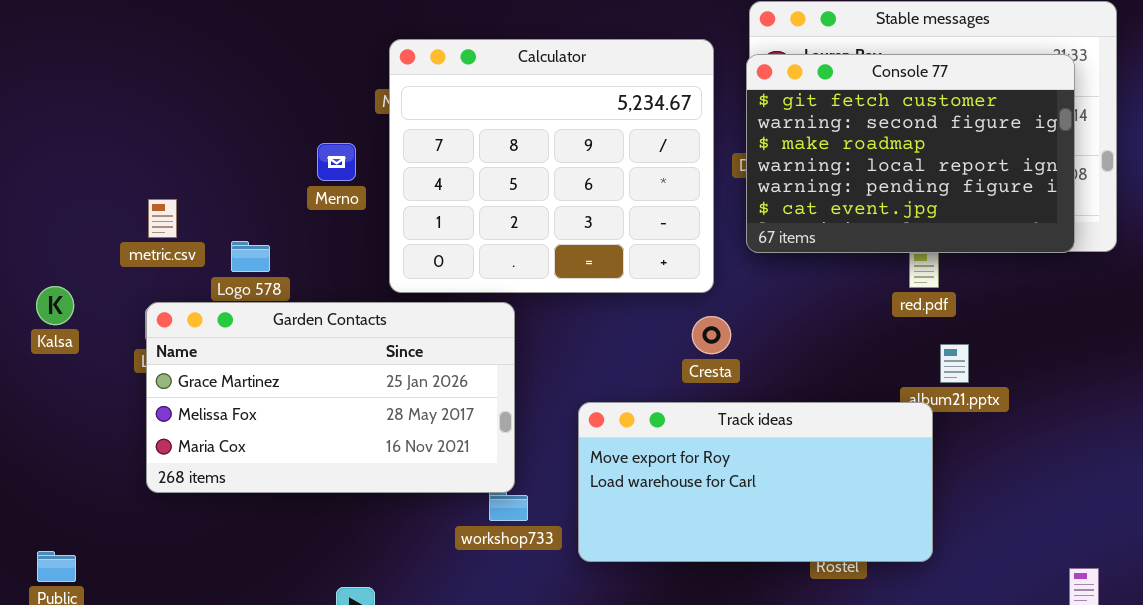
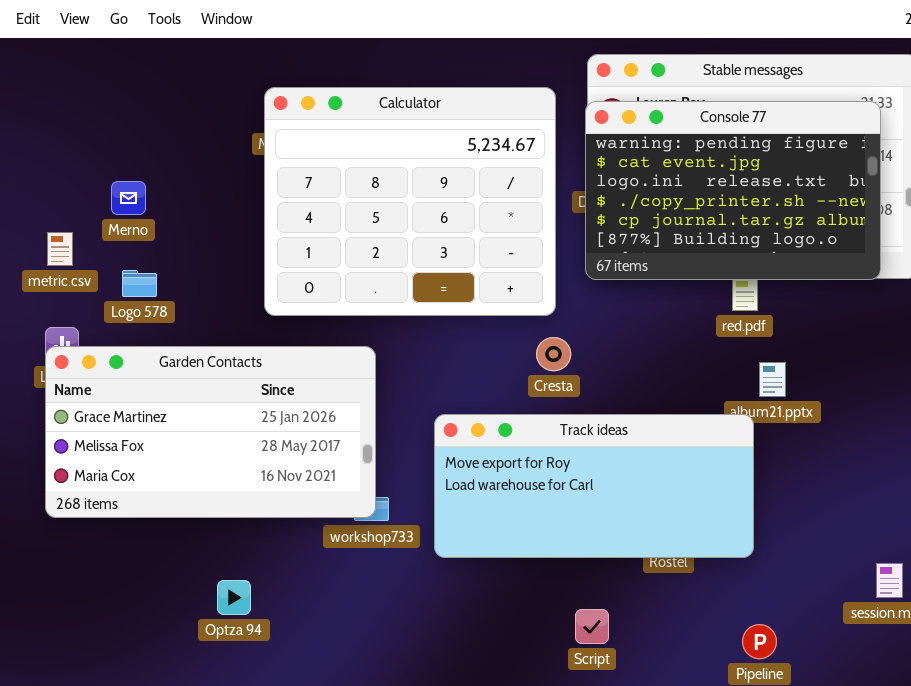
Console 77: [746,54,1075,253] -> [585,101,881,280], scrolled down 4 rows
Merno: [317,143,356,181] -> [111,181,146,215], moved
Garden Contacts: [146,302,515,493] -> [45,346,376,518], moved

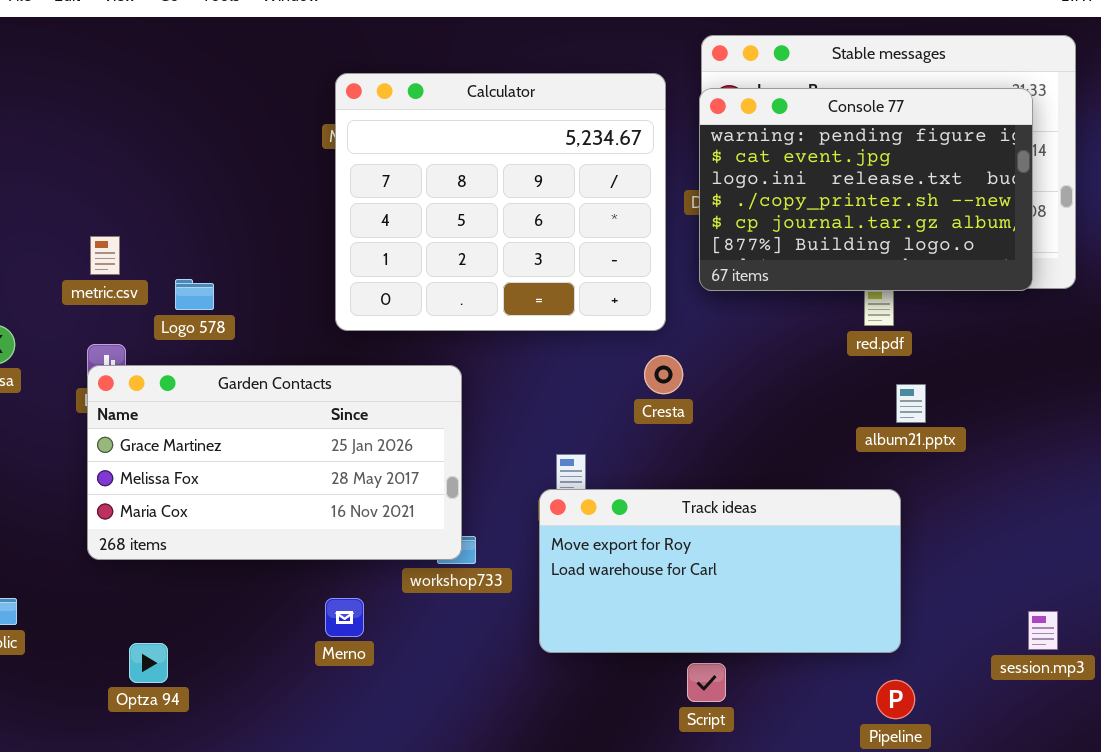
Merno: [111,181,146,215] -> [325,598,364,637], moved
Track ideas: [434,414,754,558] -> [539,489,901,653], moved
Optza 94: [217,580,251,615] -> [129,643,168,683], moved

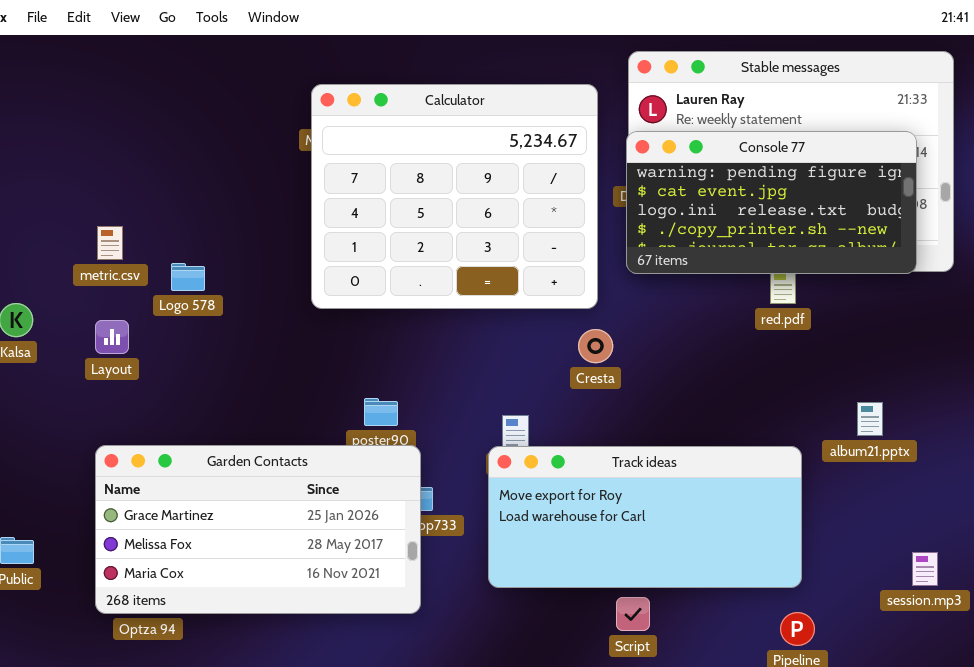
Console 77: [699,88,1033,291] -> [626,131,917,274], resized
Garden Contacts: [87,365,462,560] -> [95,445,421,614], moved
album21.pptx: [896,384,926,423] -> [857,402,883,436], moved

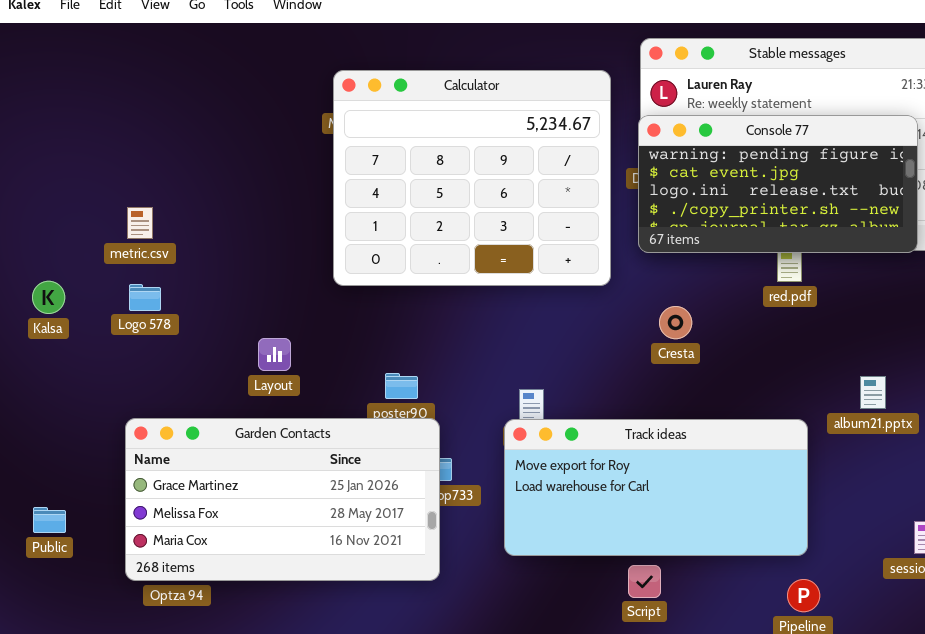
Logo 578: [171,263,205,291] -> [129,284,161,311], moved
Layout: [95,320,129,354] -> [258,338,291,371], moved
Cresta: [578,329,613,363] -> [659,306,692,339], moved

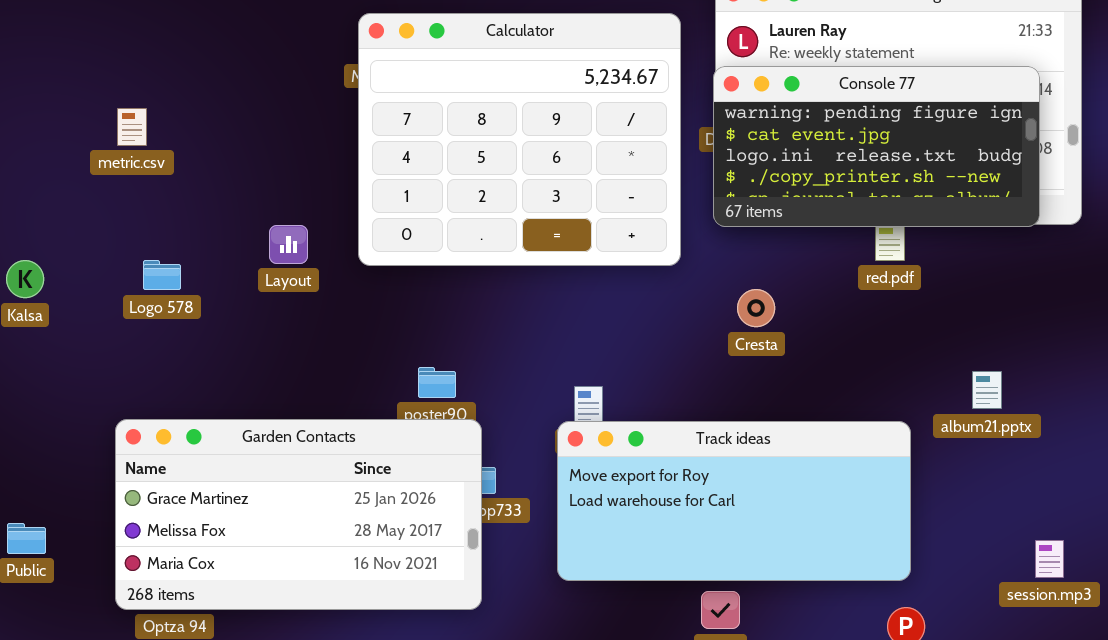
metric.csv: [127,207,153,239] -> [117,108,147,146], moved
Logo 578: [129,284,161,311] -> [143,260,181,290], moved
Layout: [258,338,291,371] -> [269,225,308,264], moved

